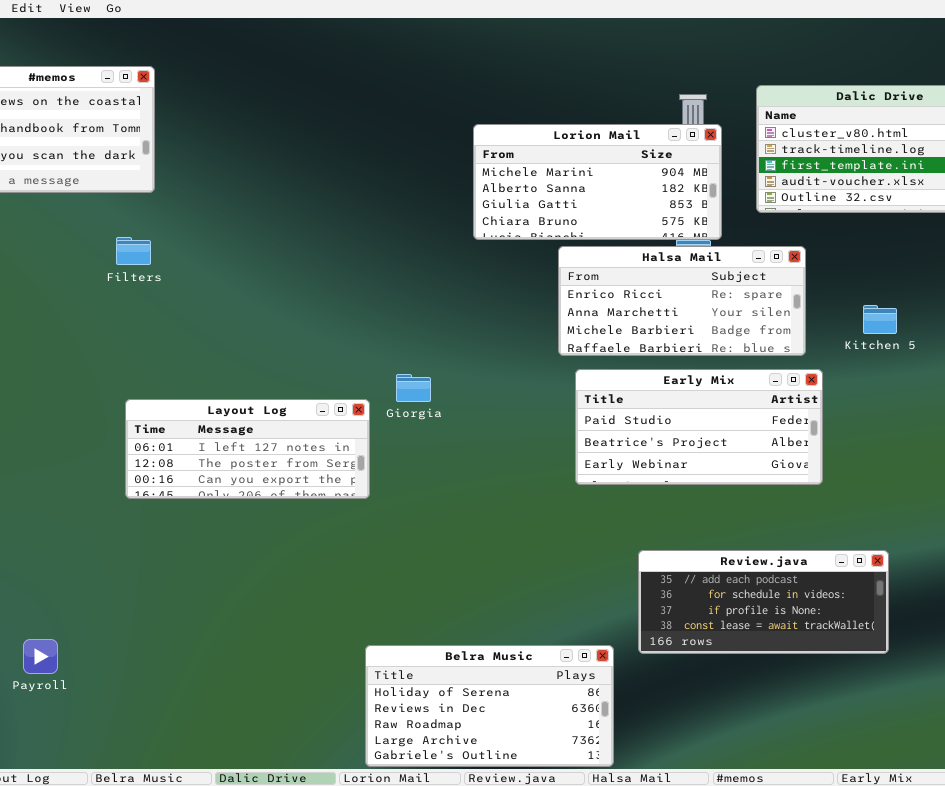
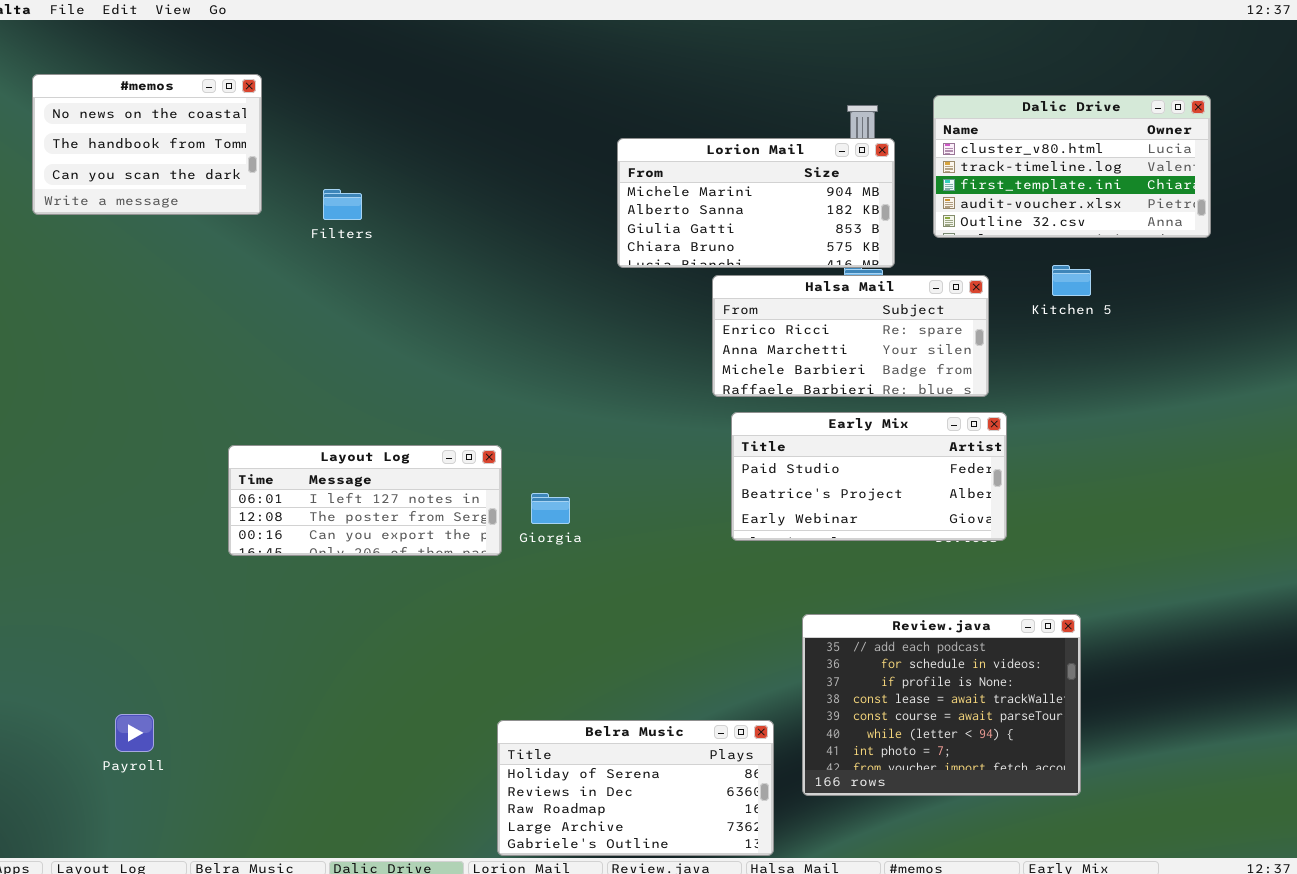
Filters: [116,237,151,265] -> [323,189,362,220], moved
Kitchen 5: [863,305,897,334] -> [1052,265,1091,296], moved
Giorgia: [396,374,431,402] -> [531,493,570,524], moved
Review.java: [638,550,889,654] -> [802,614,1081,796], resized

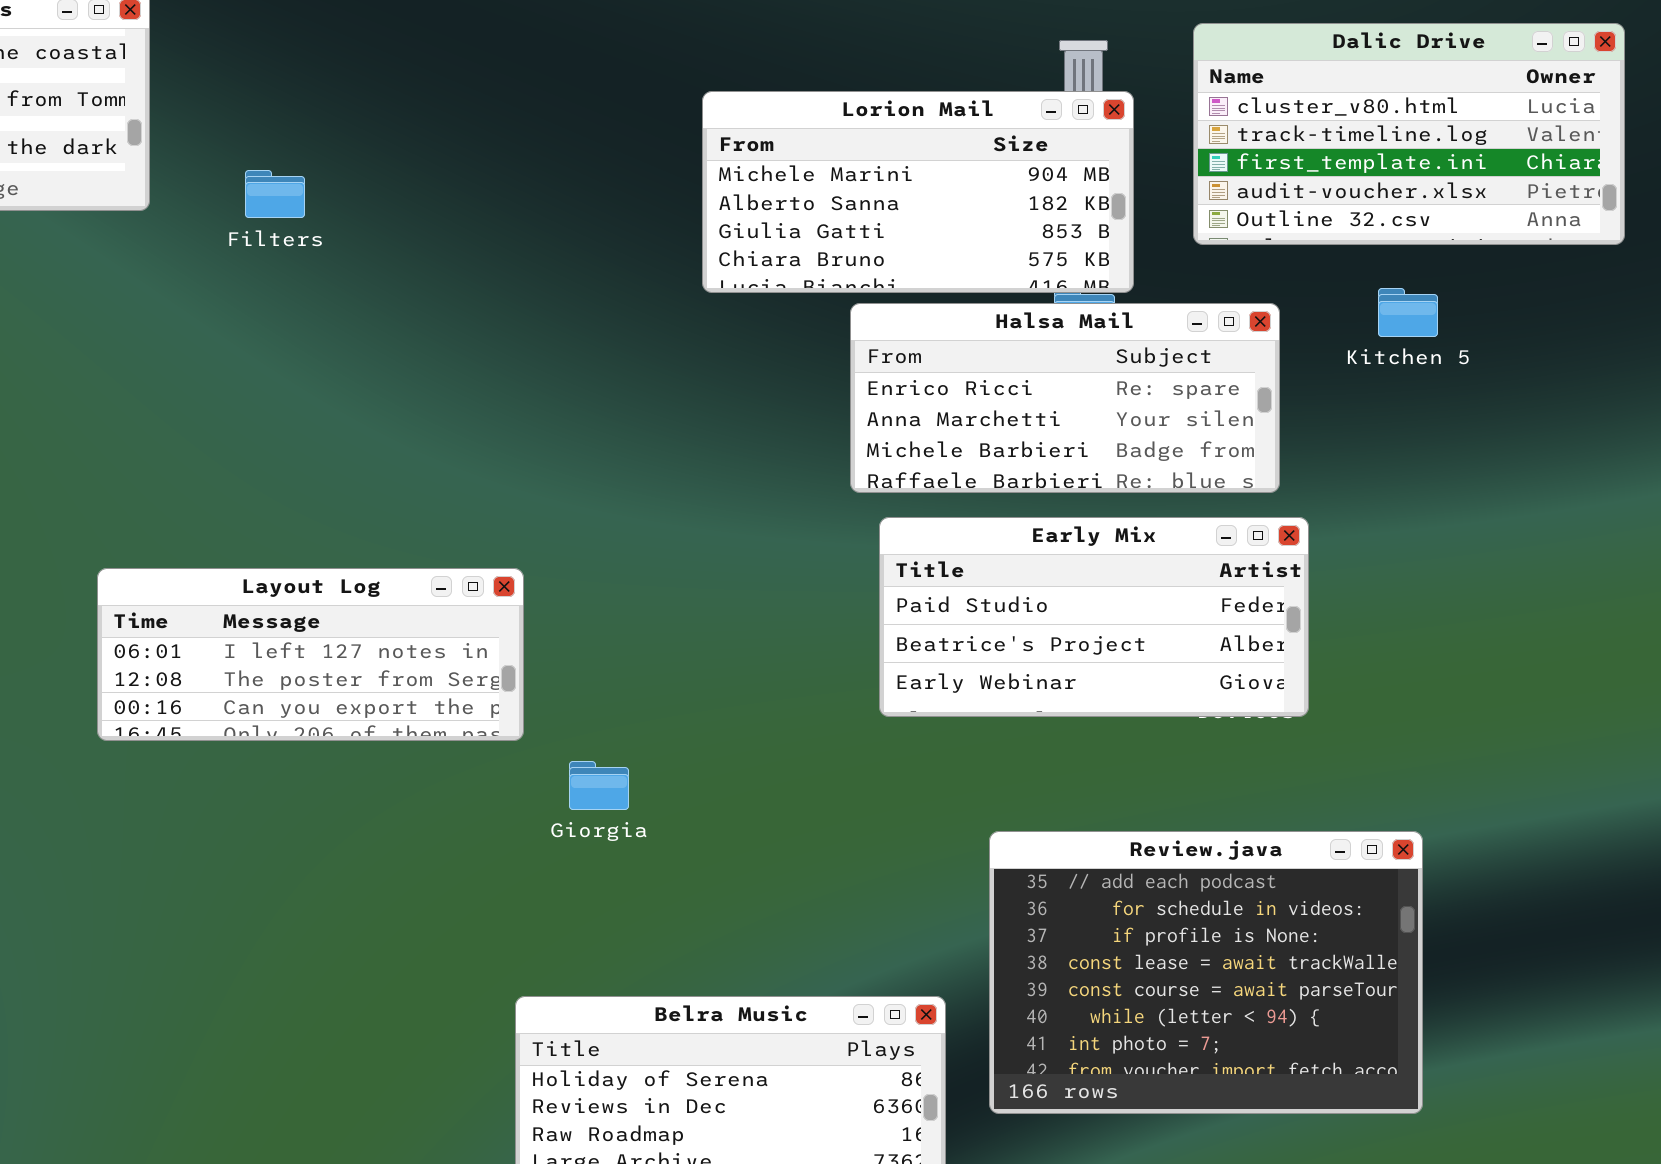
Giorgia: [531,493,570,524] -> [569,761,629,810], moved

